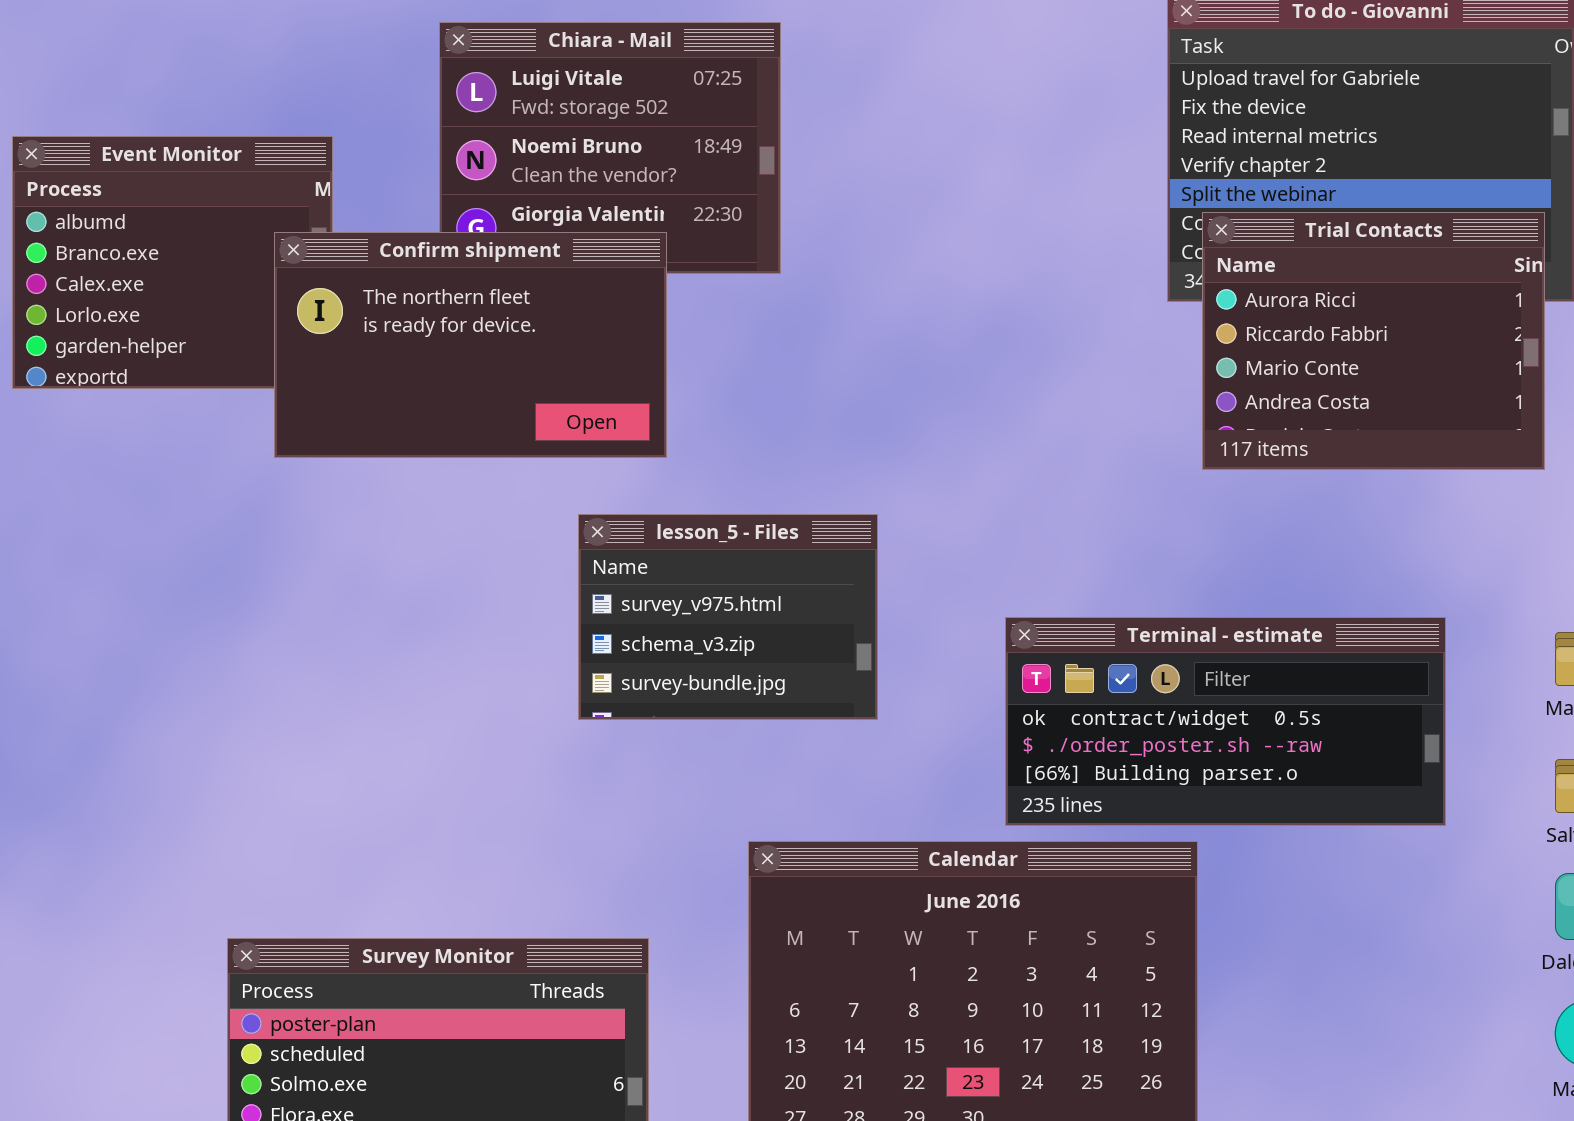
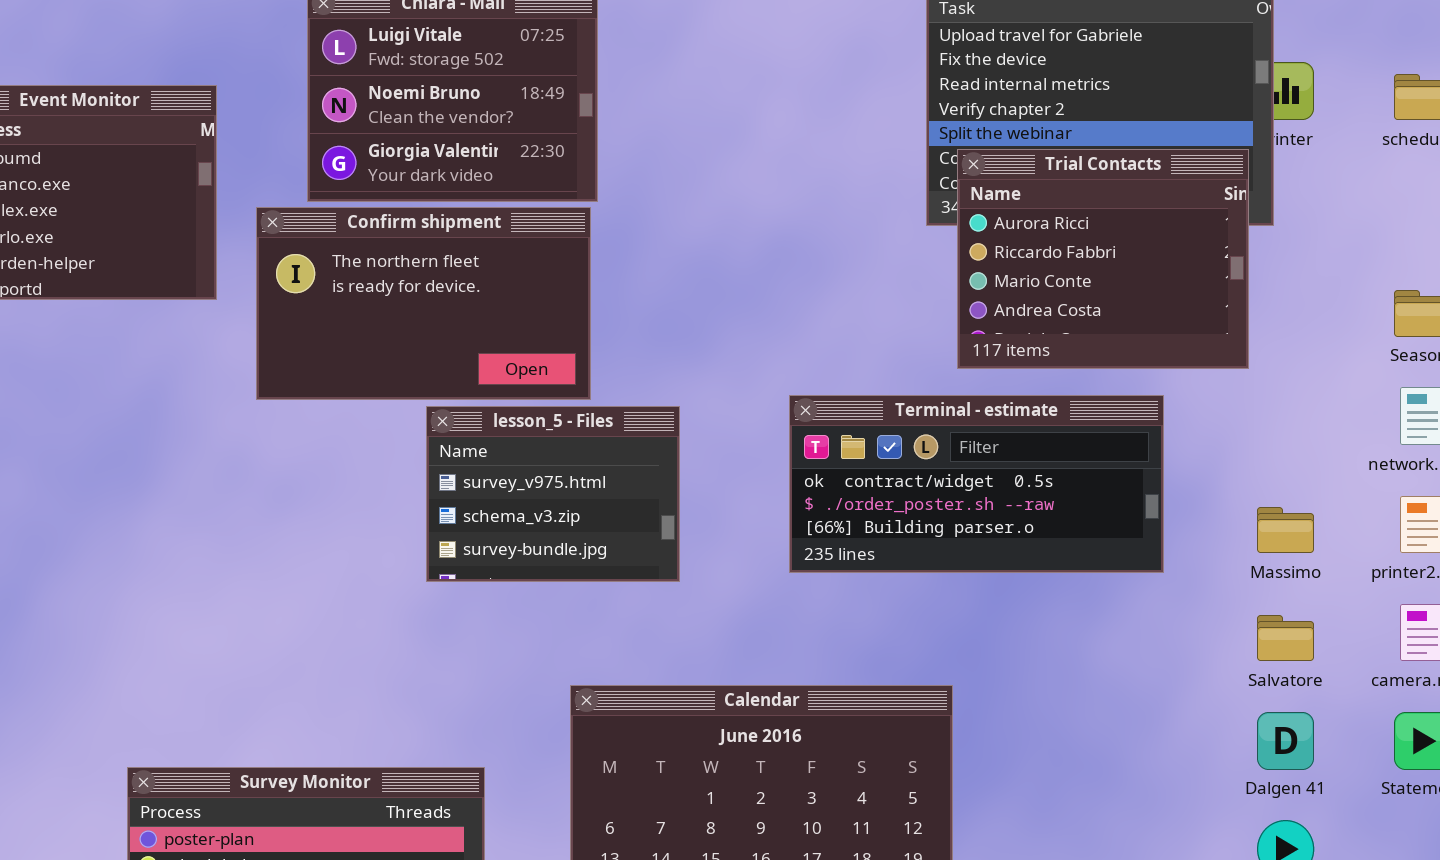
Confirm shipment: [274,232,667,458] -> [256,207,591,400], moved
Terminal - estimate: [1005,617,1446,826] -> [789,395,1164,573], moved

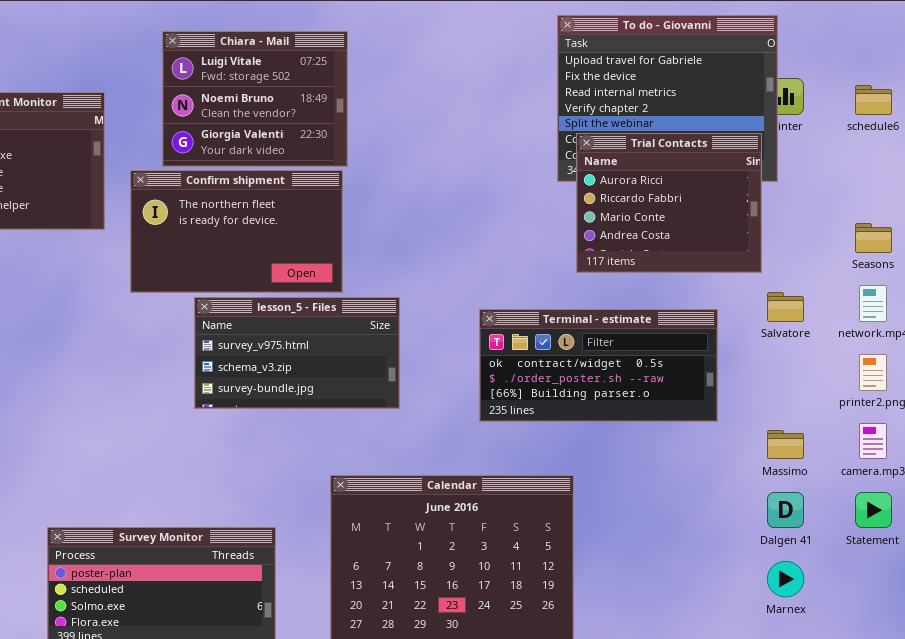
Terminal - estimate: [789,395,1164,573] -> [479,309,718,422], moved
lesson_5 - Files: [426,406,680,582] -> [194,297,400,409], resized
Massimo: [1257,507,1314,553] -> [767,430,804,459], moved
Salvatore: [1257,615,1314,661] -> [767,292,804,322], moved

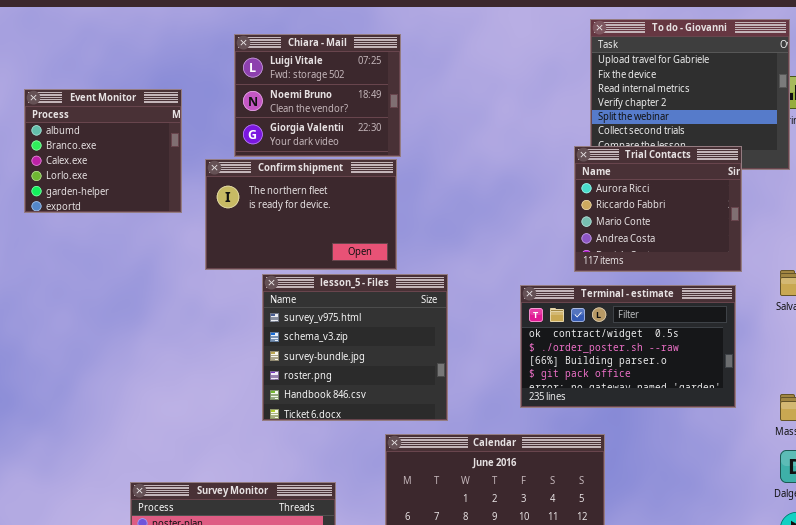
Trial Contacts: [576,133,762,273] -> [574,146,742,272], moved
lesson_5 - Files: [194,297,400,409] -> [262,274,448,421], resized
Terminal - estimate: [479,309,718,422] -> [520,285,736,408], resized

